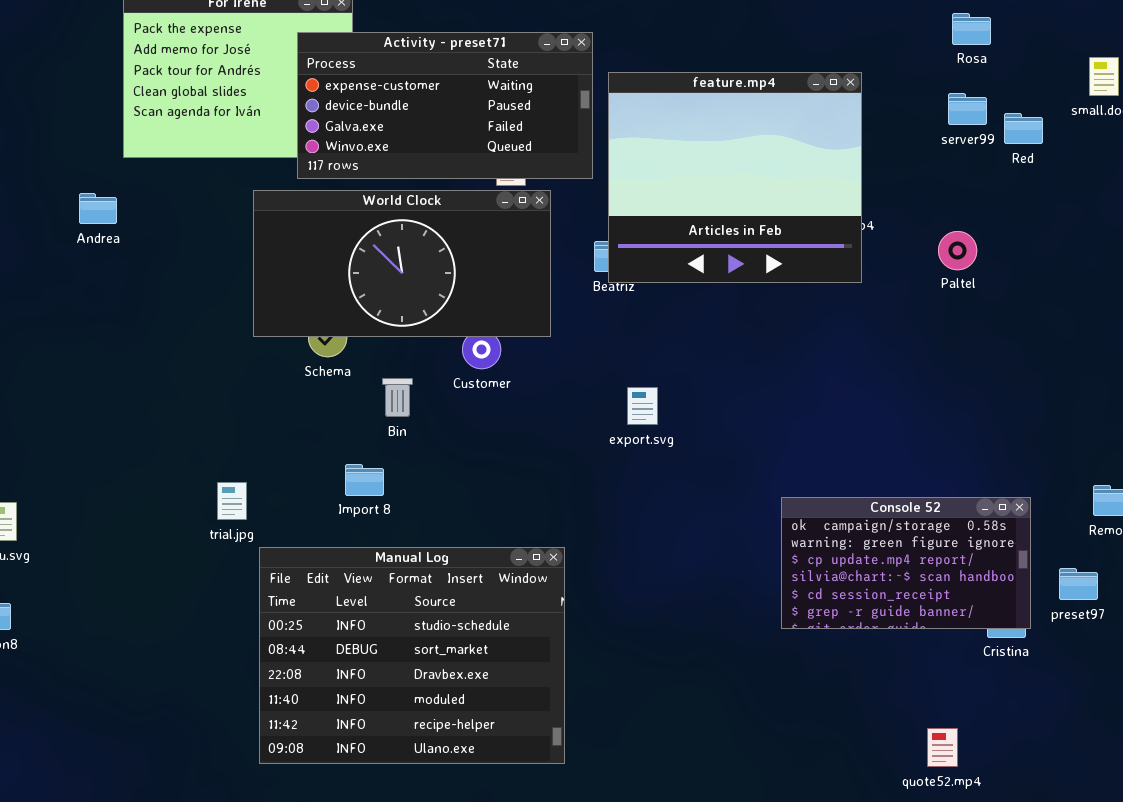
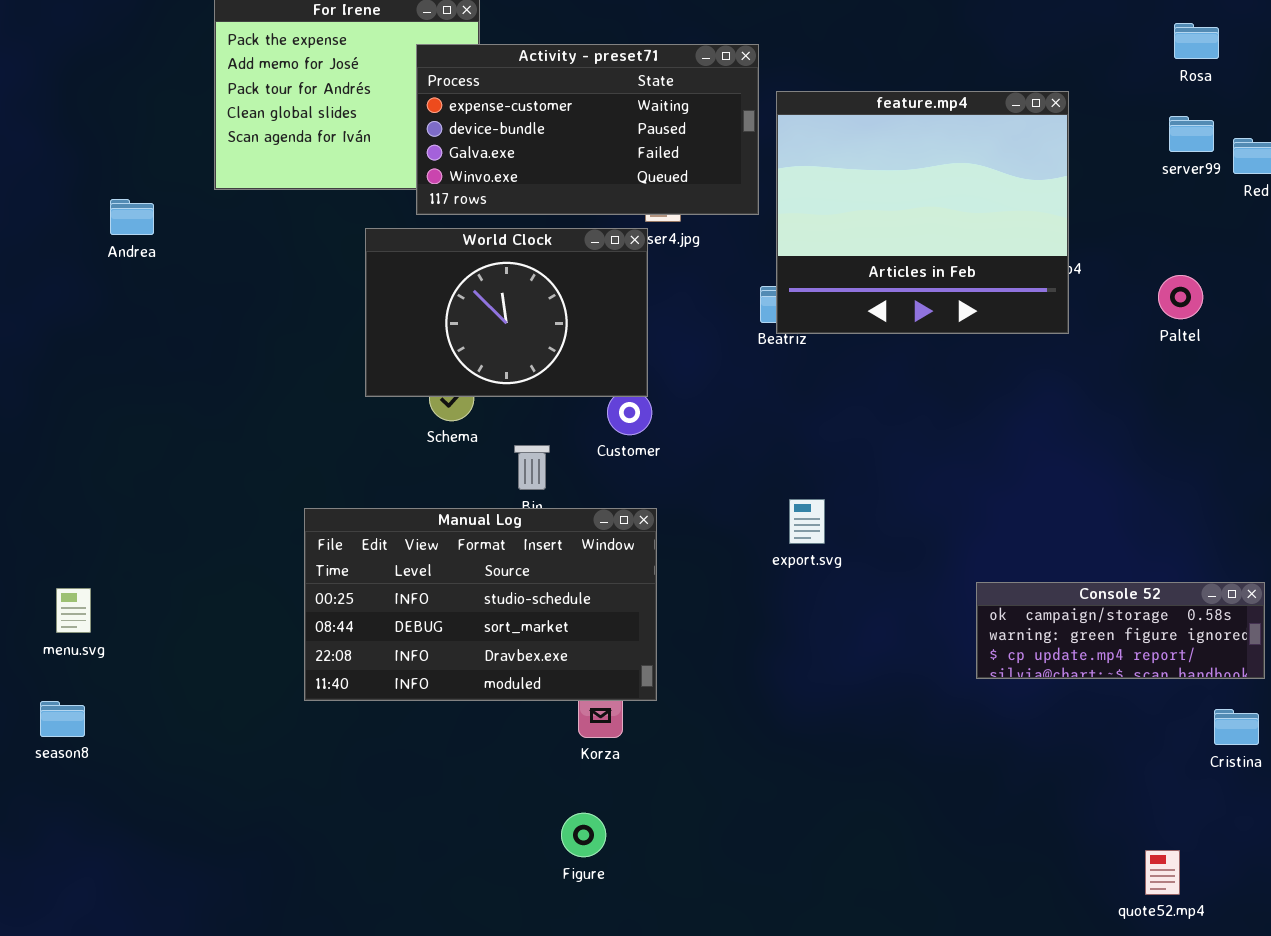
World Clock: [253,190,551,337] -> [365,228,648,397], resized
Andrea: [79,193,117,224] -> [110,199,154,235], moved
export.svg: [627,387,658,425] -> [789,499,825,544], moved
Console 52: [781,497,1031,629] -> [976,582,1265,679], resized
Manual Log: [259,547,565,764] -> [304,508,657,701], moved, resized

